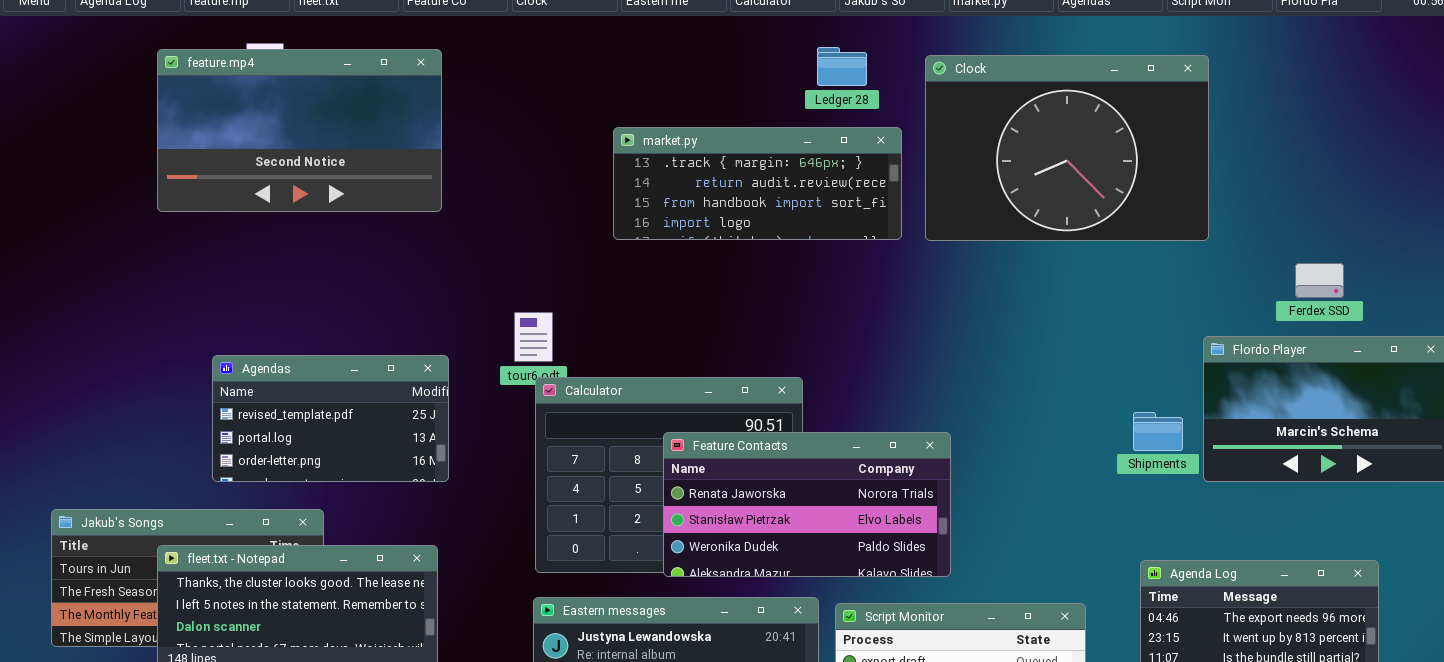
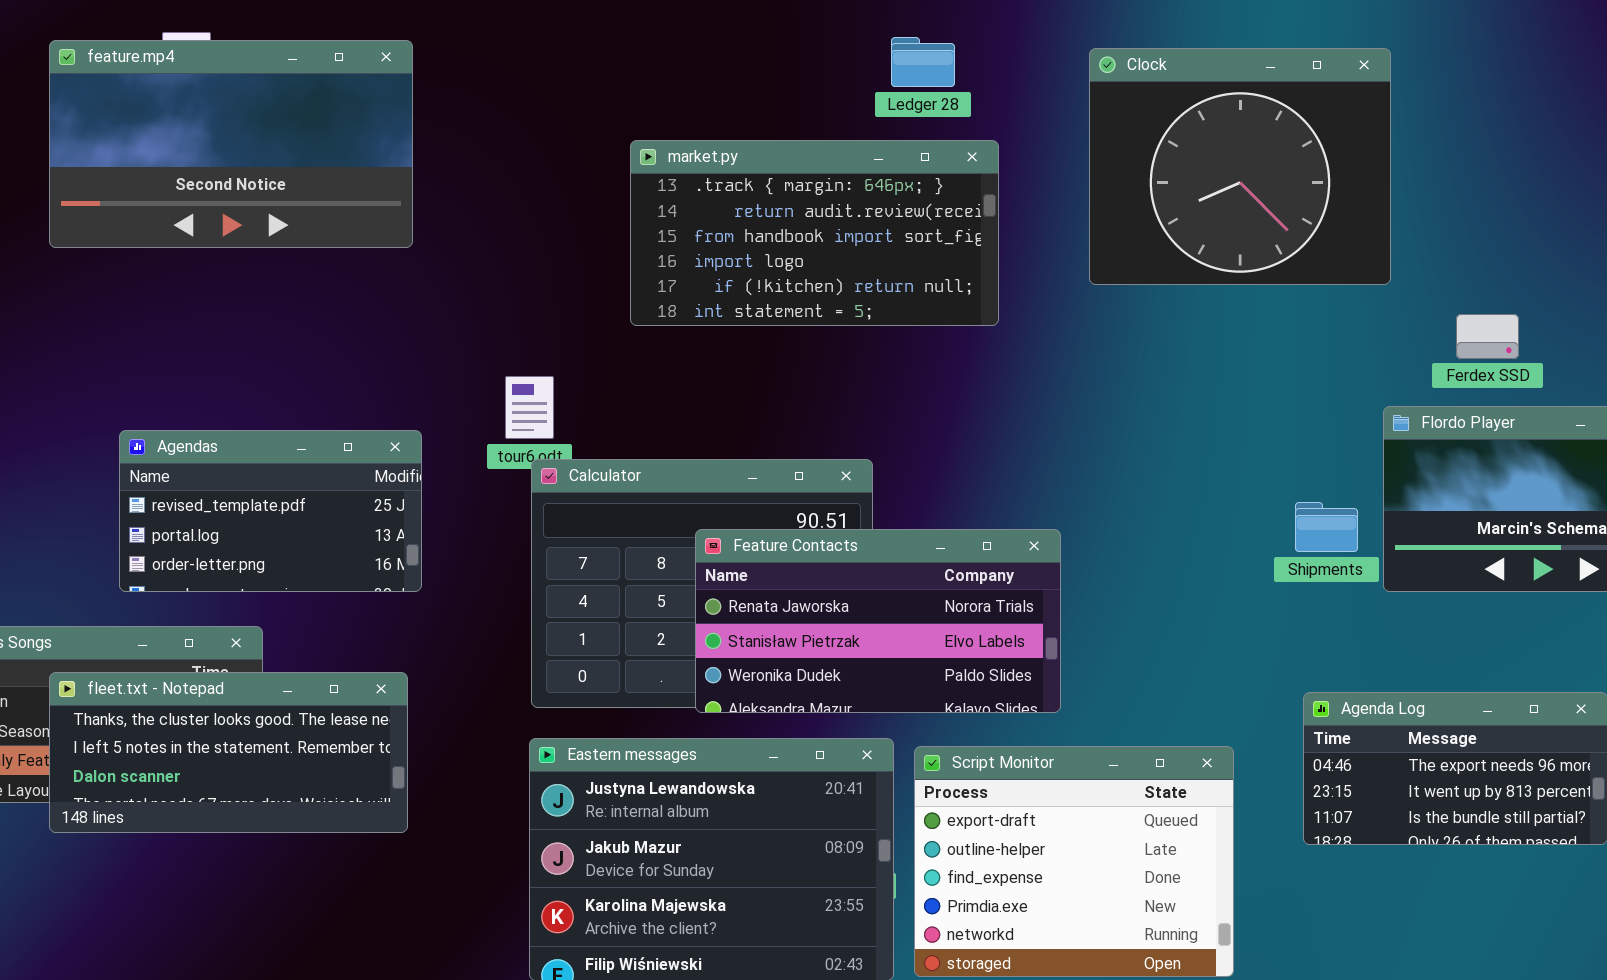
Clock: [925,55,1209,241] -> [1089,48,1391,285], resized
market.py: [613,127,902,240] -> [630,140,999,326], resized
Ferdex SSD: [1295,263,1344,298] -> [1456,314,1519,359], moved

